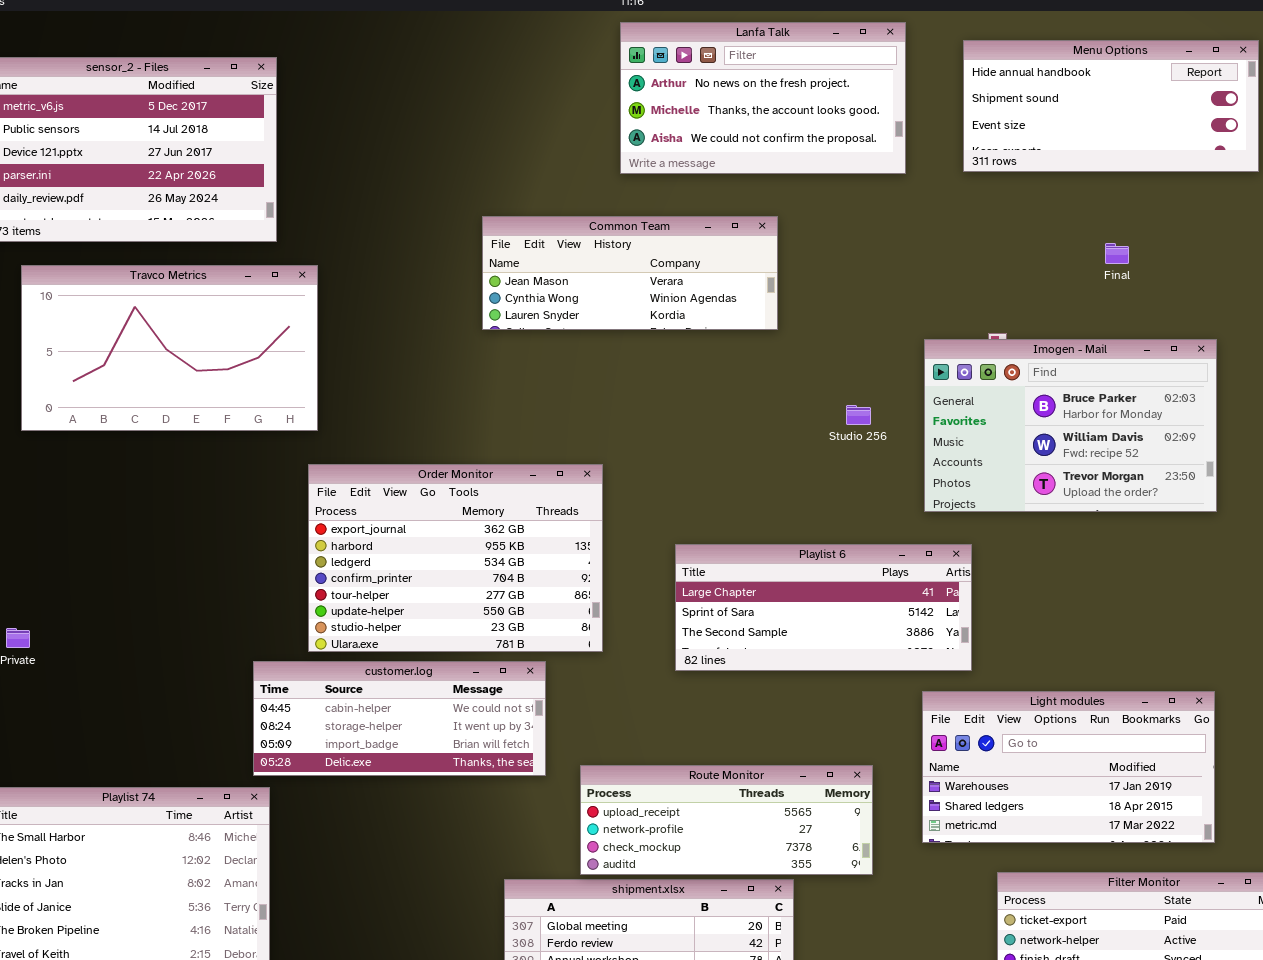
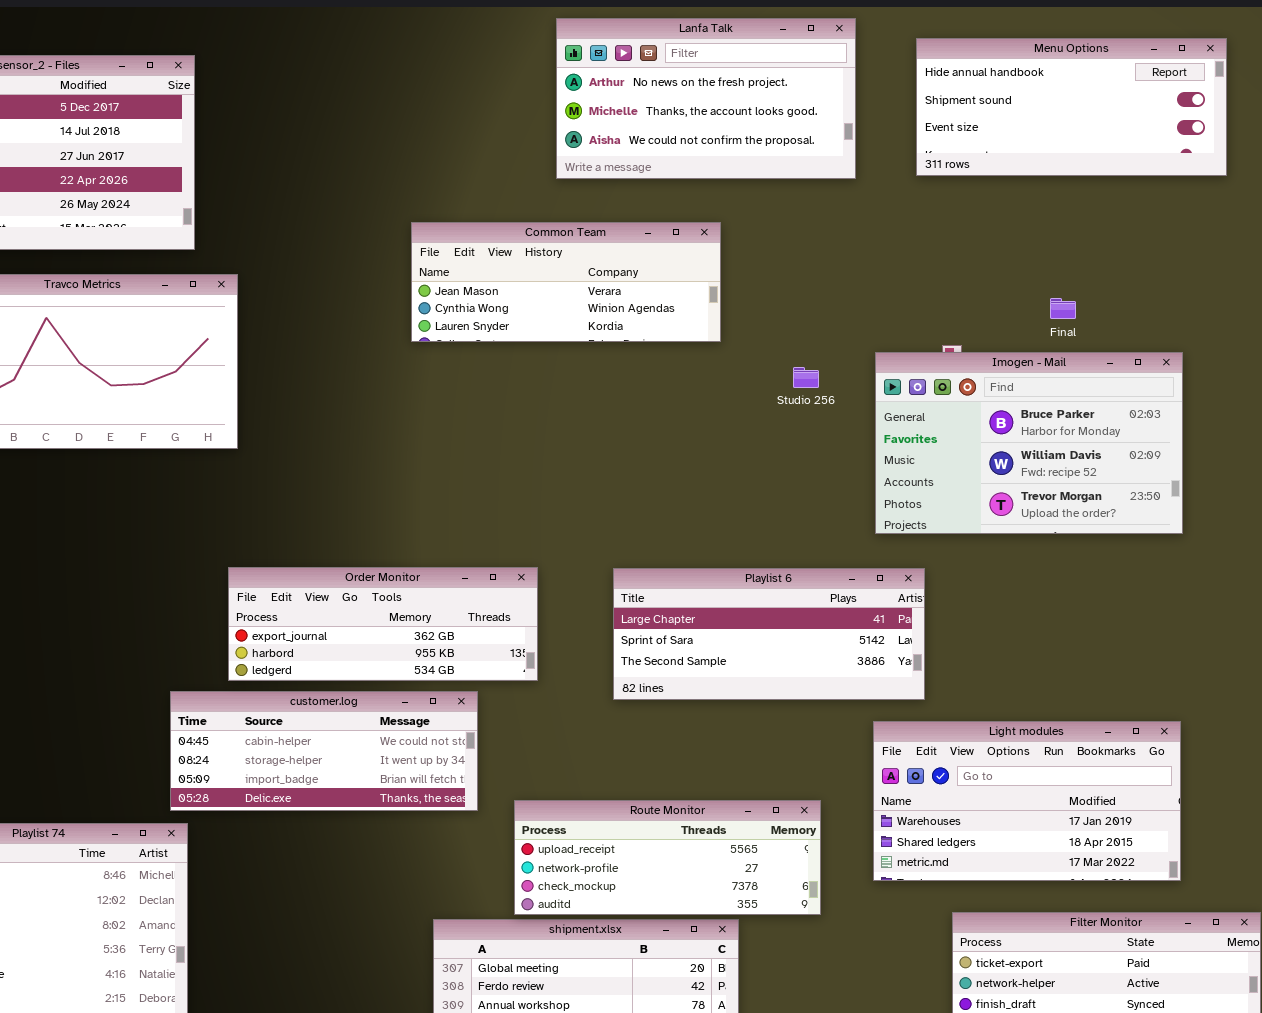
Final: [1105,243,1129,264] -> [1050,298,1076,319], moved
Studio 256: [846,405,871,425] -> [793,367,819,388], moved
Order Monitor: [308,464,603,652] -> [228,567,538,681], resized

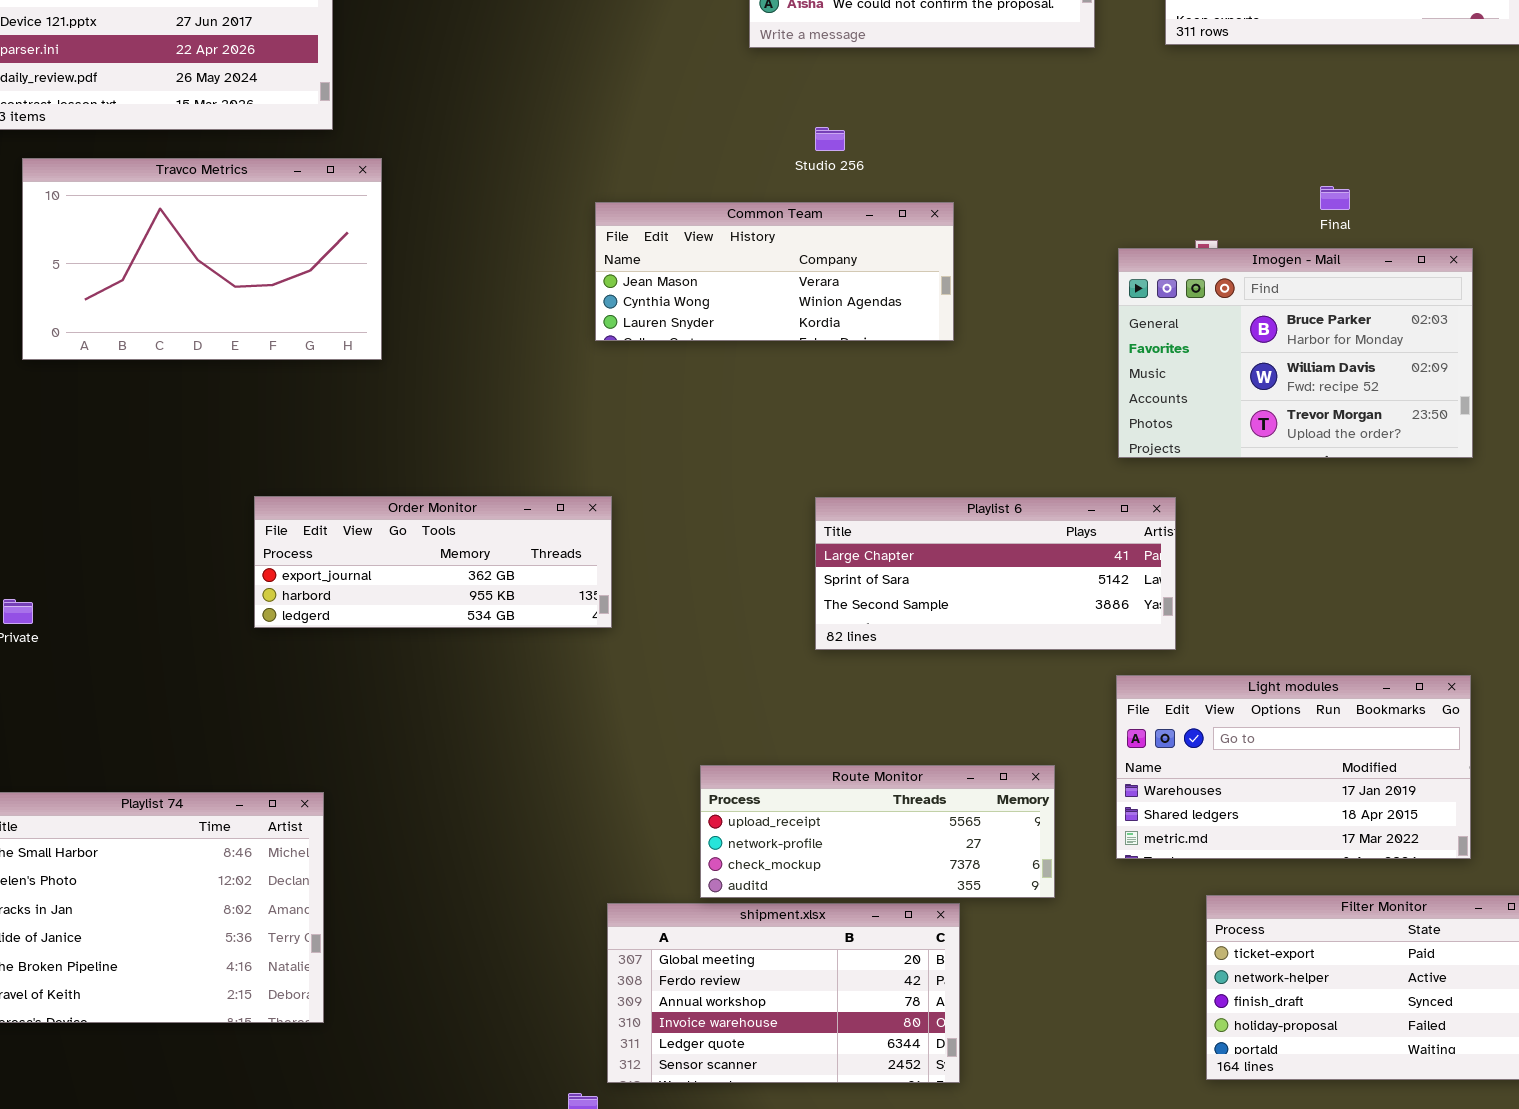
Common Team: [411,222,721,342] -> [595,202,954,341], moved
Studio 256: [793,367,819,388] -> [815,127,845,151], moved
Order Monitor: [228,567,538,681] -> [254,496,612,628], moved
customer.log: [170,691,478,811] -> none, closed

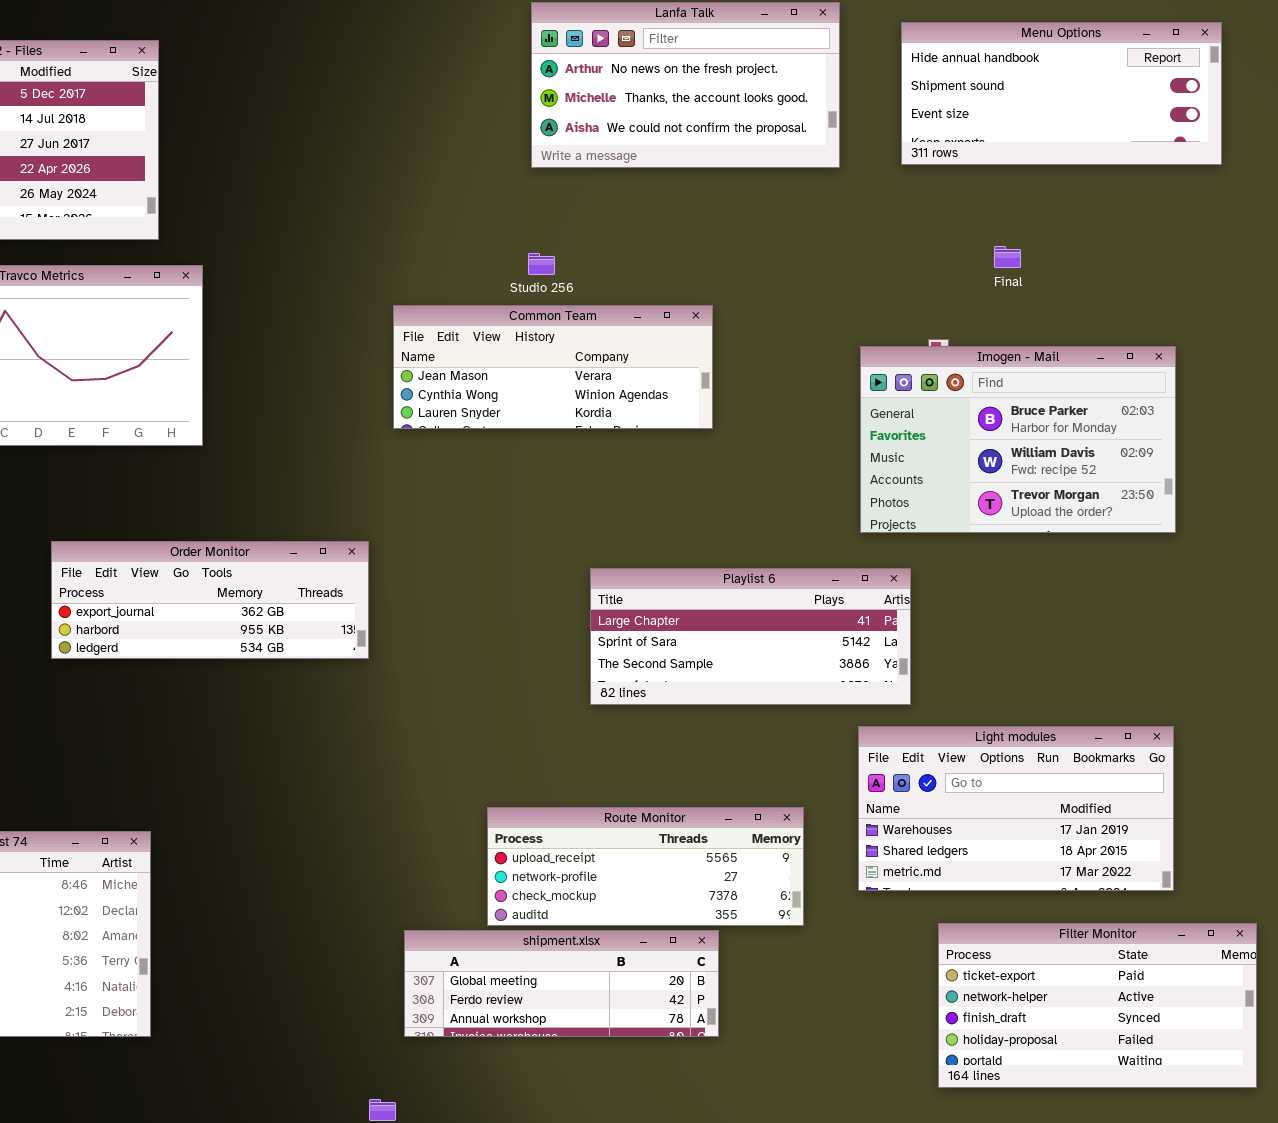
Studio 256: [815,127,845,151] -> [528,253,555,275], moved
Final: [1320,186,1350,210] -> [994,246,1021,268], moved
Order Monitor: [254,496,612,628] -> [51,541,369,659], moved
shipment.xlsx: [607,903,960,1083] -> [404,930,719,1037], resized

